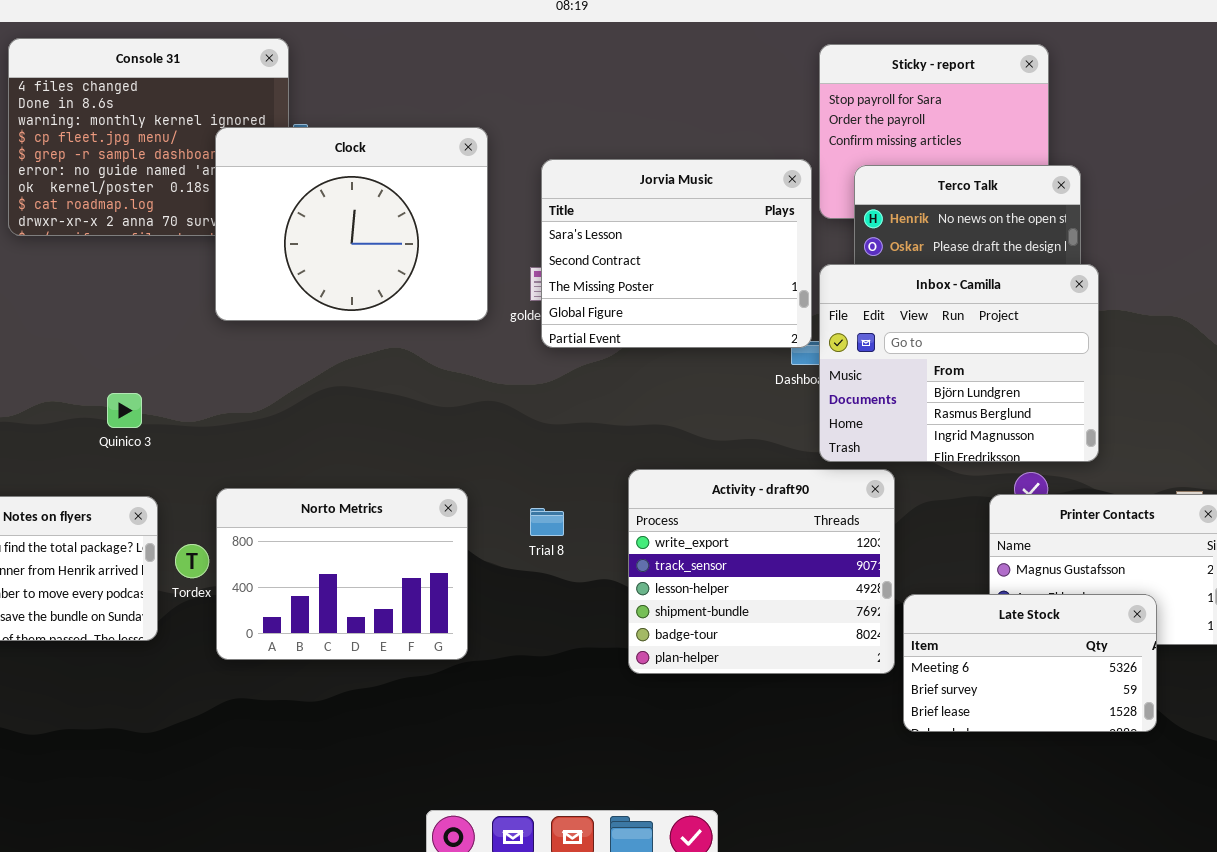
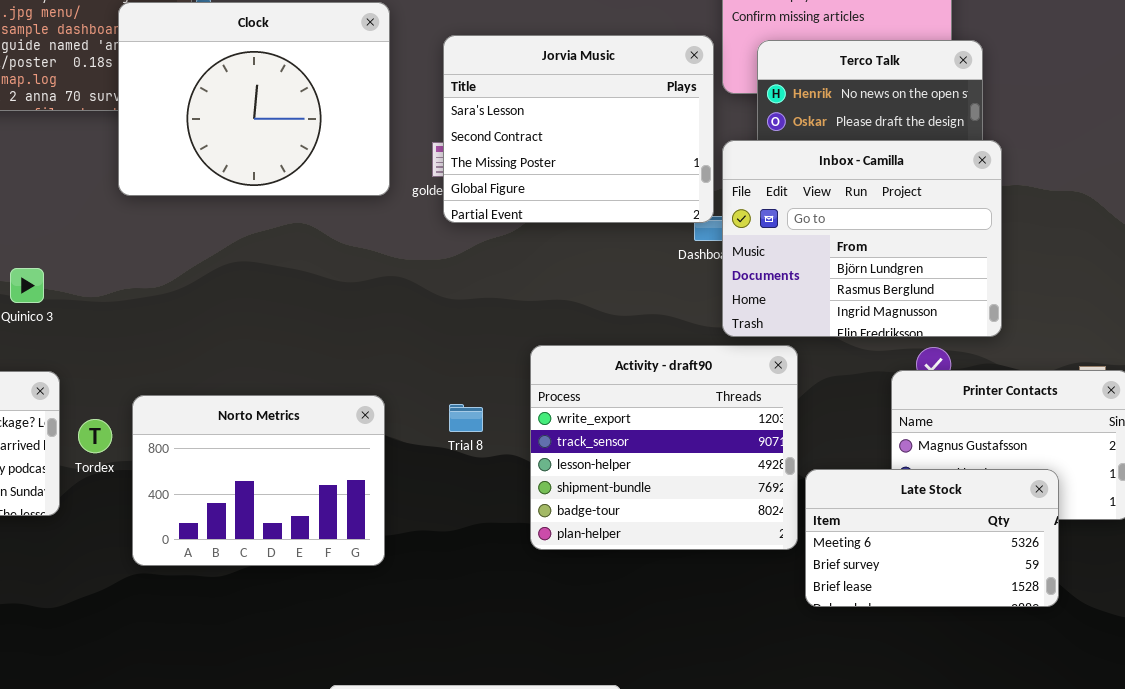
Norto Metrics: [216,488,468,660] -> [132,395,385,566], moved
Trial 8: [530,508,564,536] -> [449,404,483,432], moved

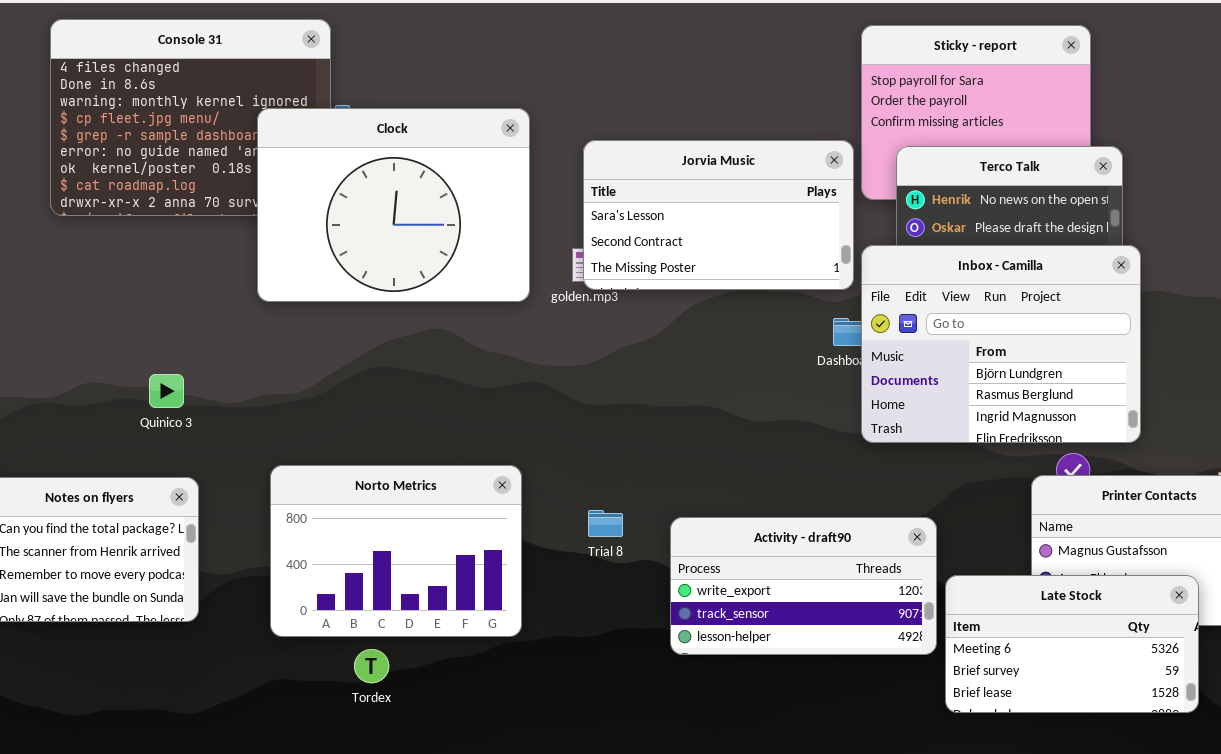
Jorvia Music: [443,35,714,223] -> [583,140,854,290], resized
Activity - draft90: [530,345,798,550] -> [670,517,937,655], resized
Norto Metrics: [132,395,385,566] -> [270,465,522,637], moved
Tordex: [78,419,112,453] -> [354,649,389,683], moved

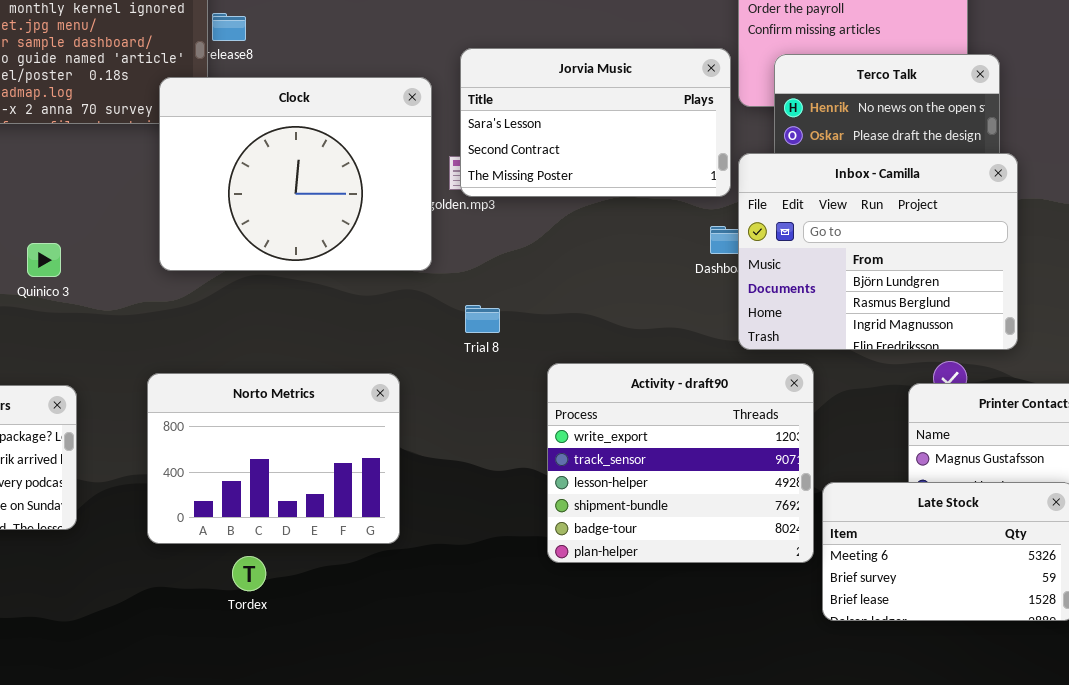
Clock: [257,108,530,302] -> [159,77,432,271], moved
Quinico 3: [149,374,184,408] -> [27,243,61,277], moved
Trial 8: [588,510,623,537] -> [465,305,500,333], moved
Activity - draft90: [670,517,937,655] -> [547,363,814,563], resized

